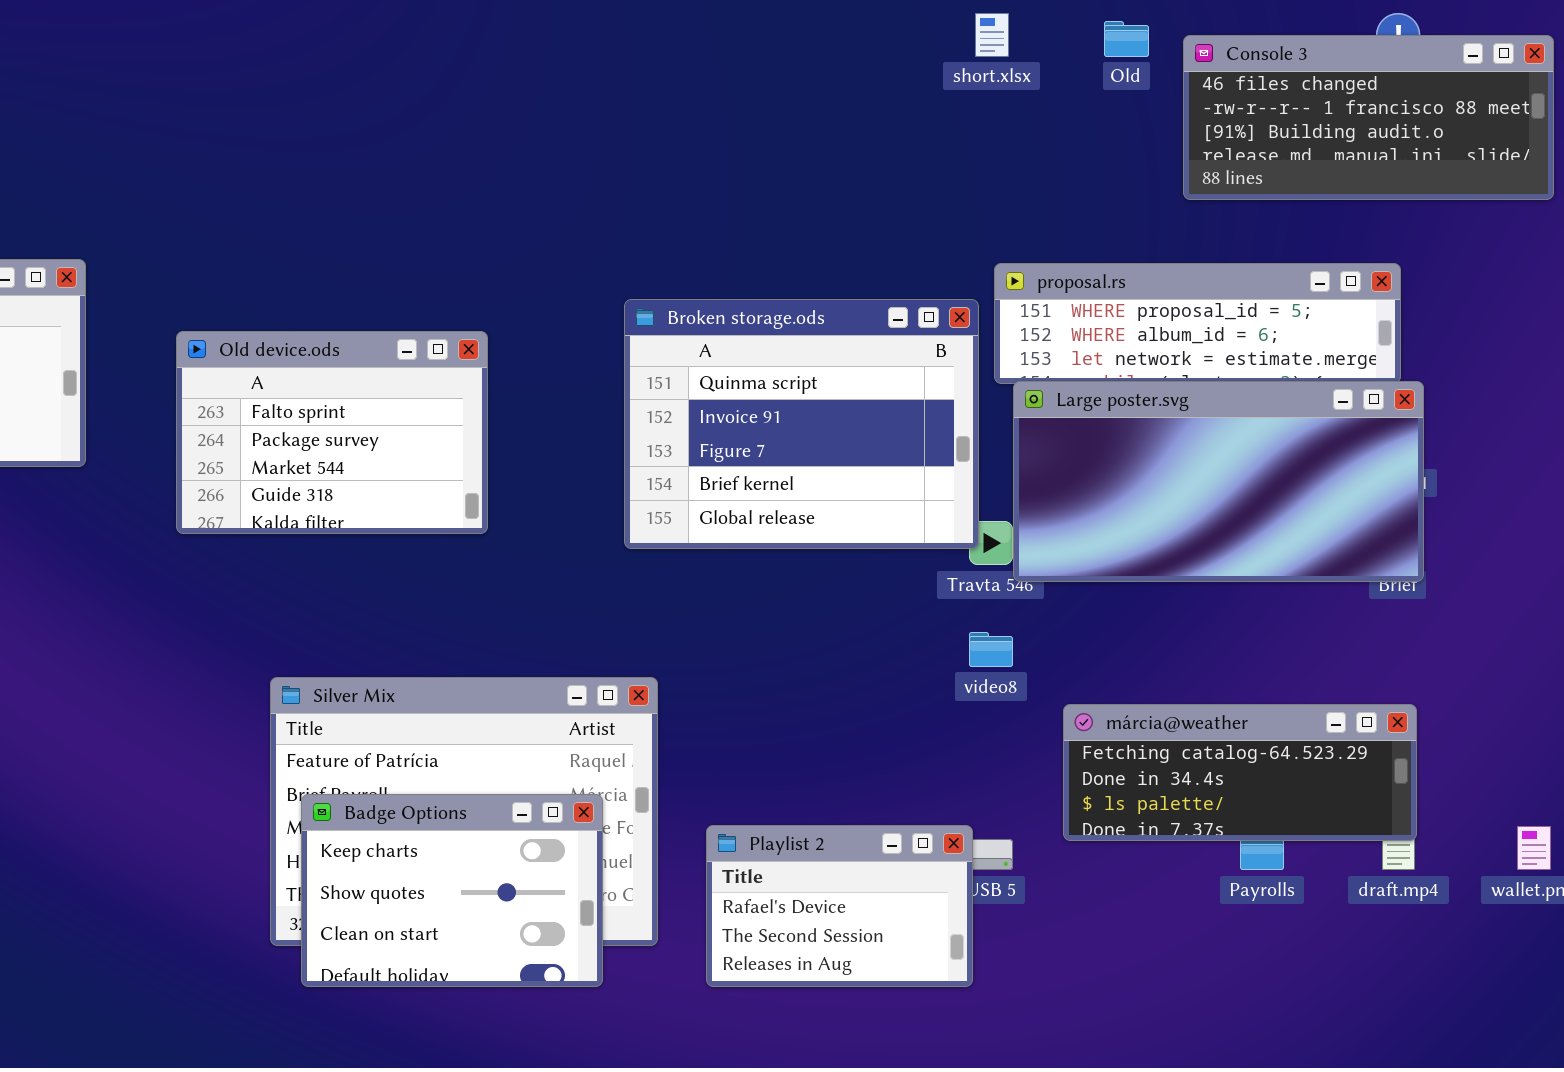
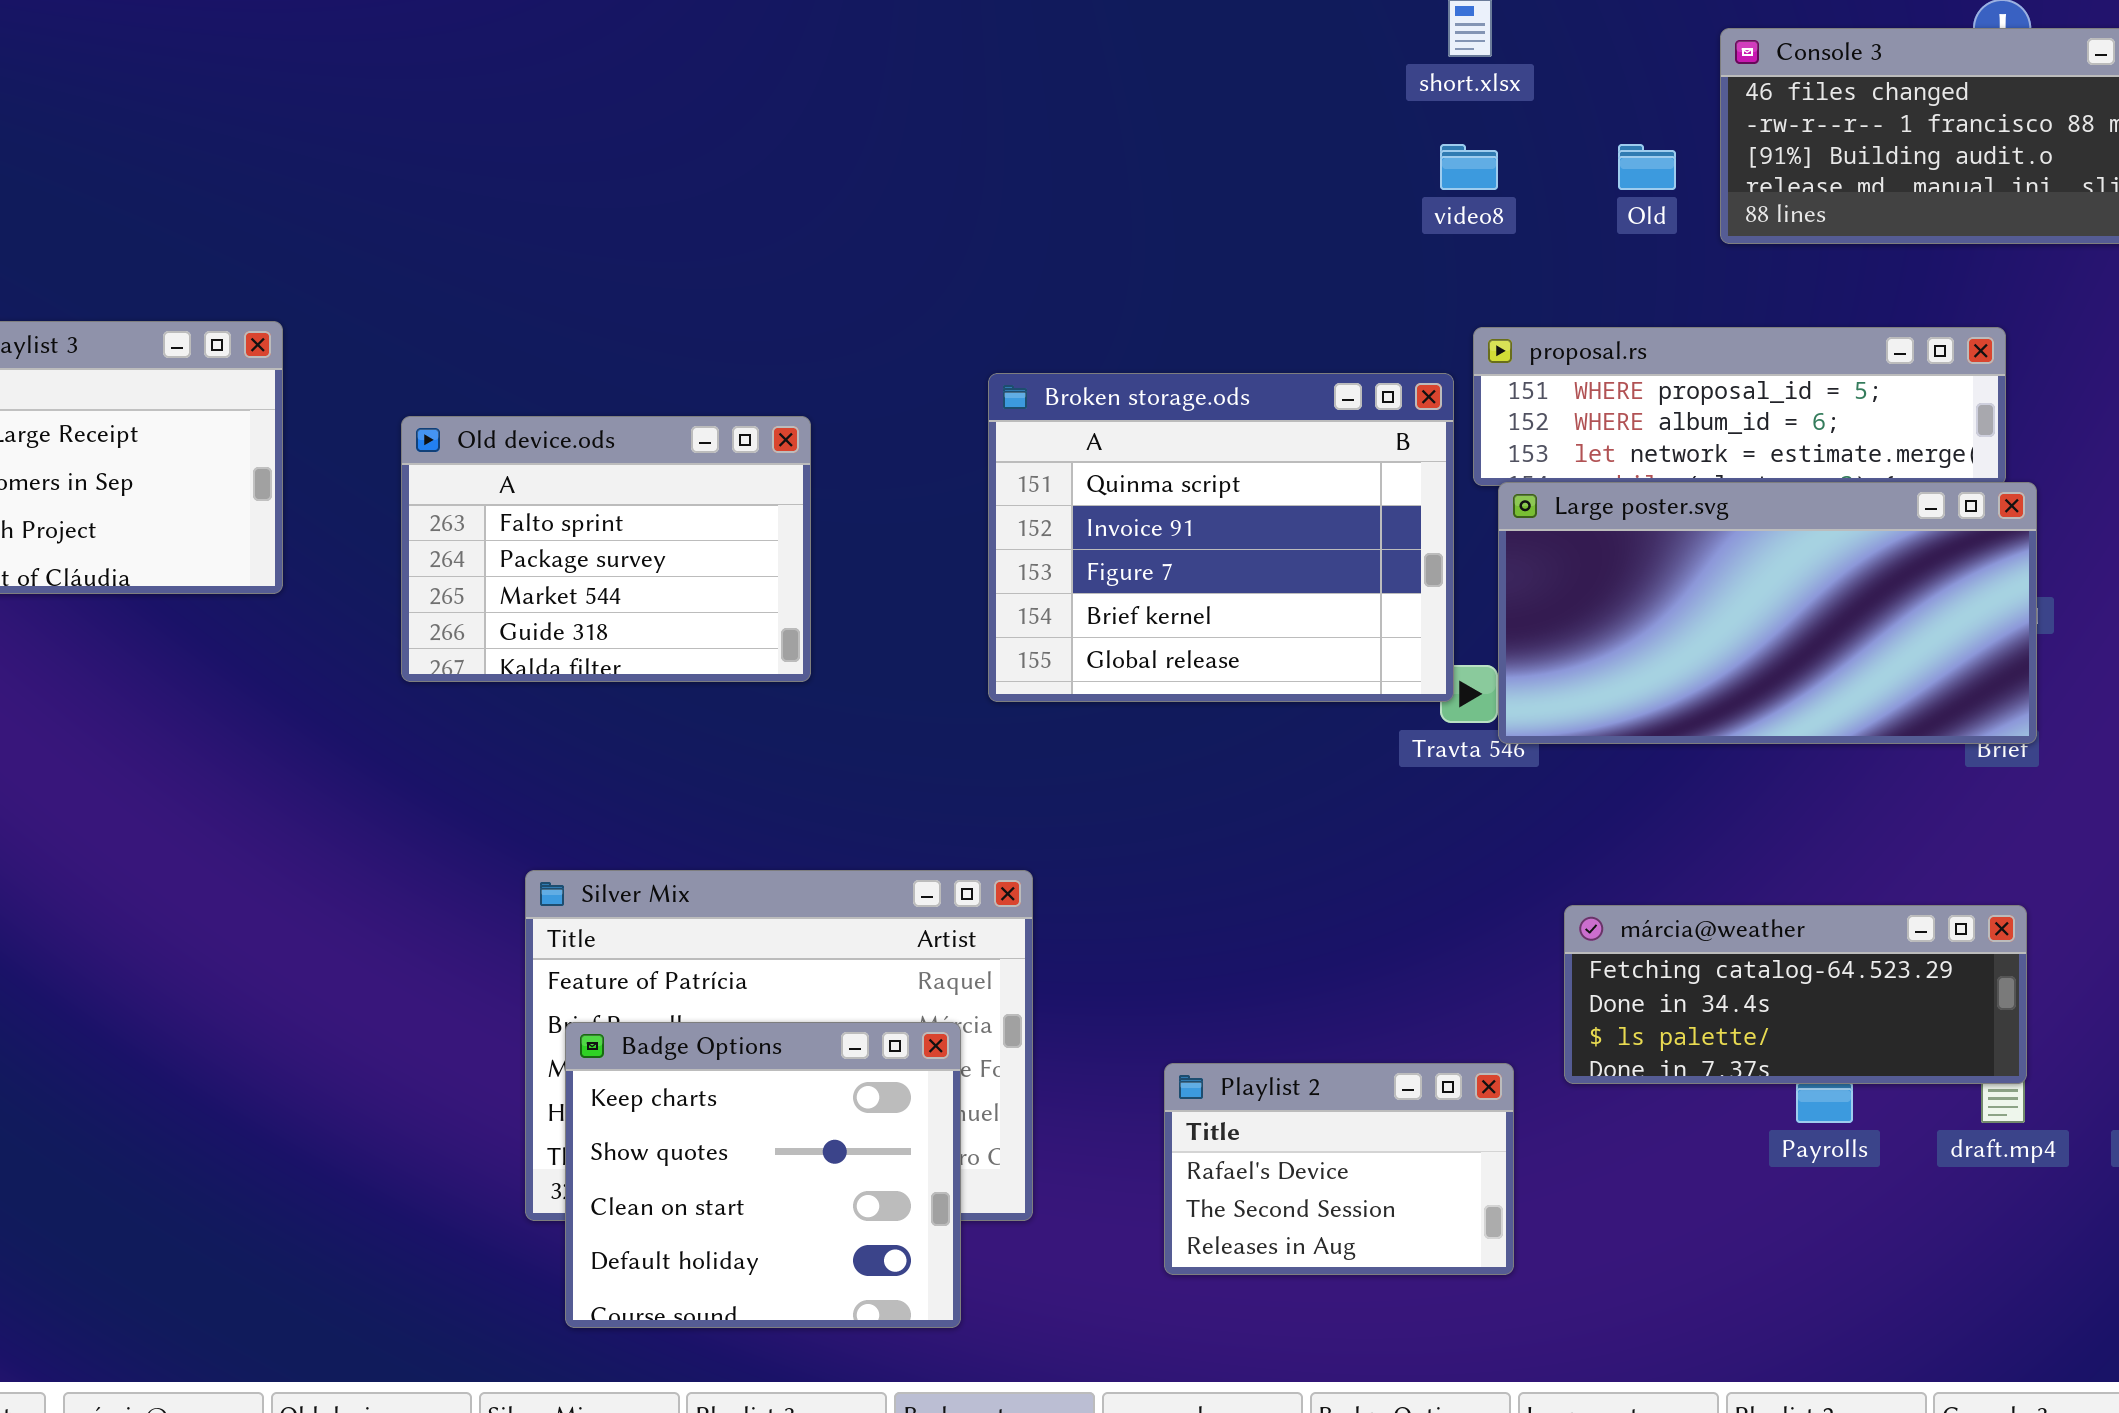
Old: [1104,21,1149,57] -> [1618,144,1676,190], moved
video8: [969,632,1013,667] -> [1440,144,1498,190], moved
Badge Options: [301,794,603,987] -> [565,1022,961,1328], resized
Playlist 2: [706,825,973,987] -> [1164,1063,1514,1275], moved

